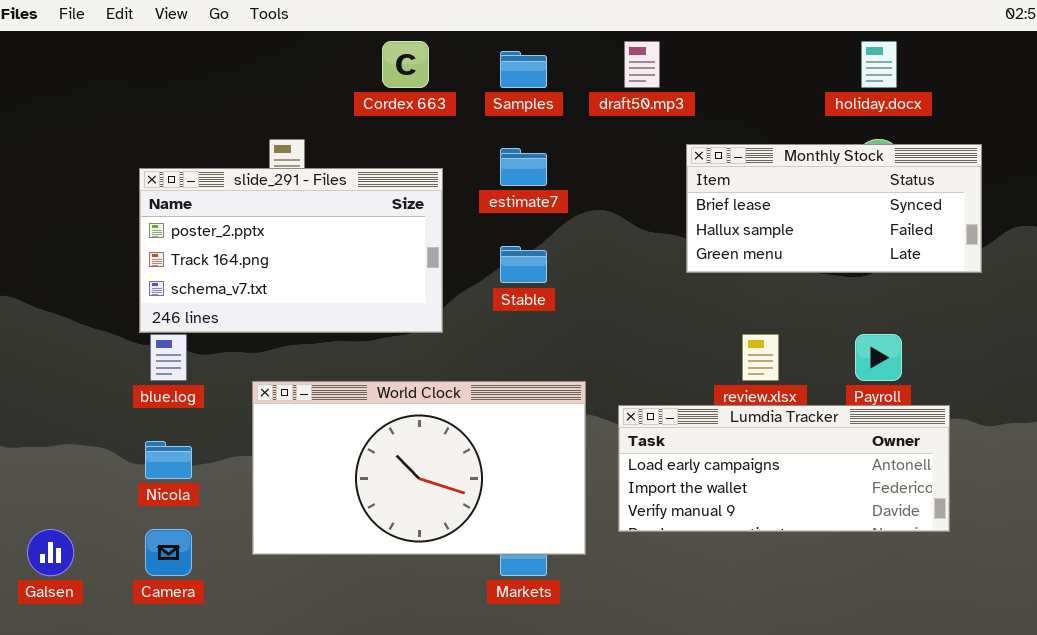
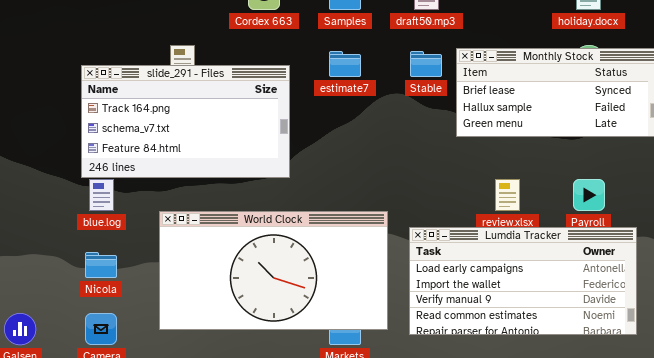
slide_291 - Files: [139,168,443,333] -> [81,65,290,178], scrolled down 1 row
Stable: [500,246,547,283] -> [410,51,442,77], moved
Lumdia Tracker: [618,405,950,532] -> [409,227,637,335], resized

